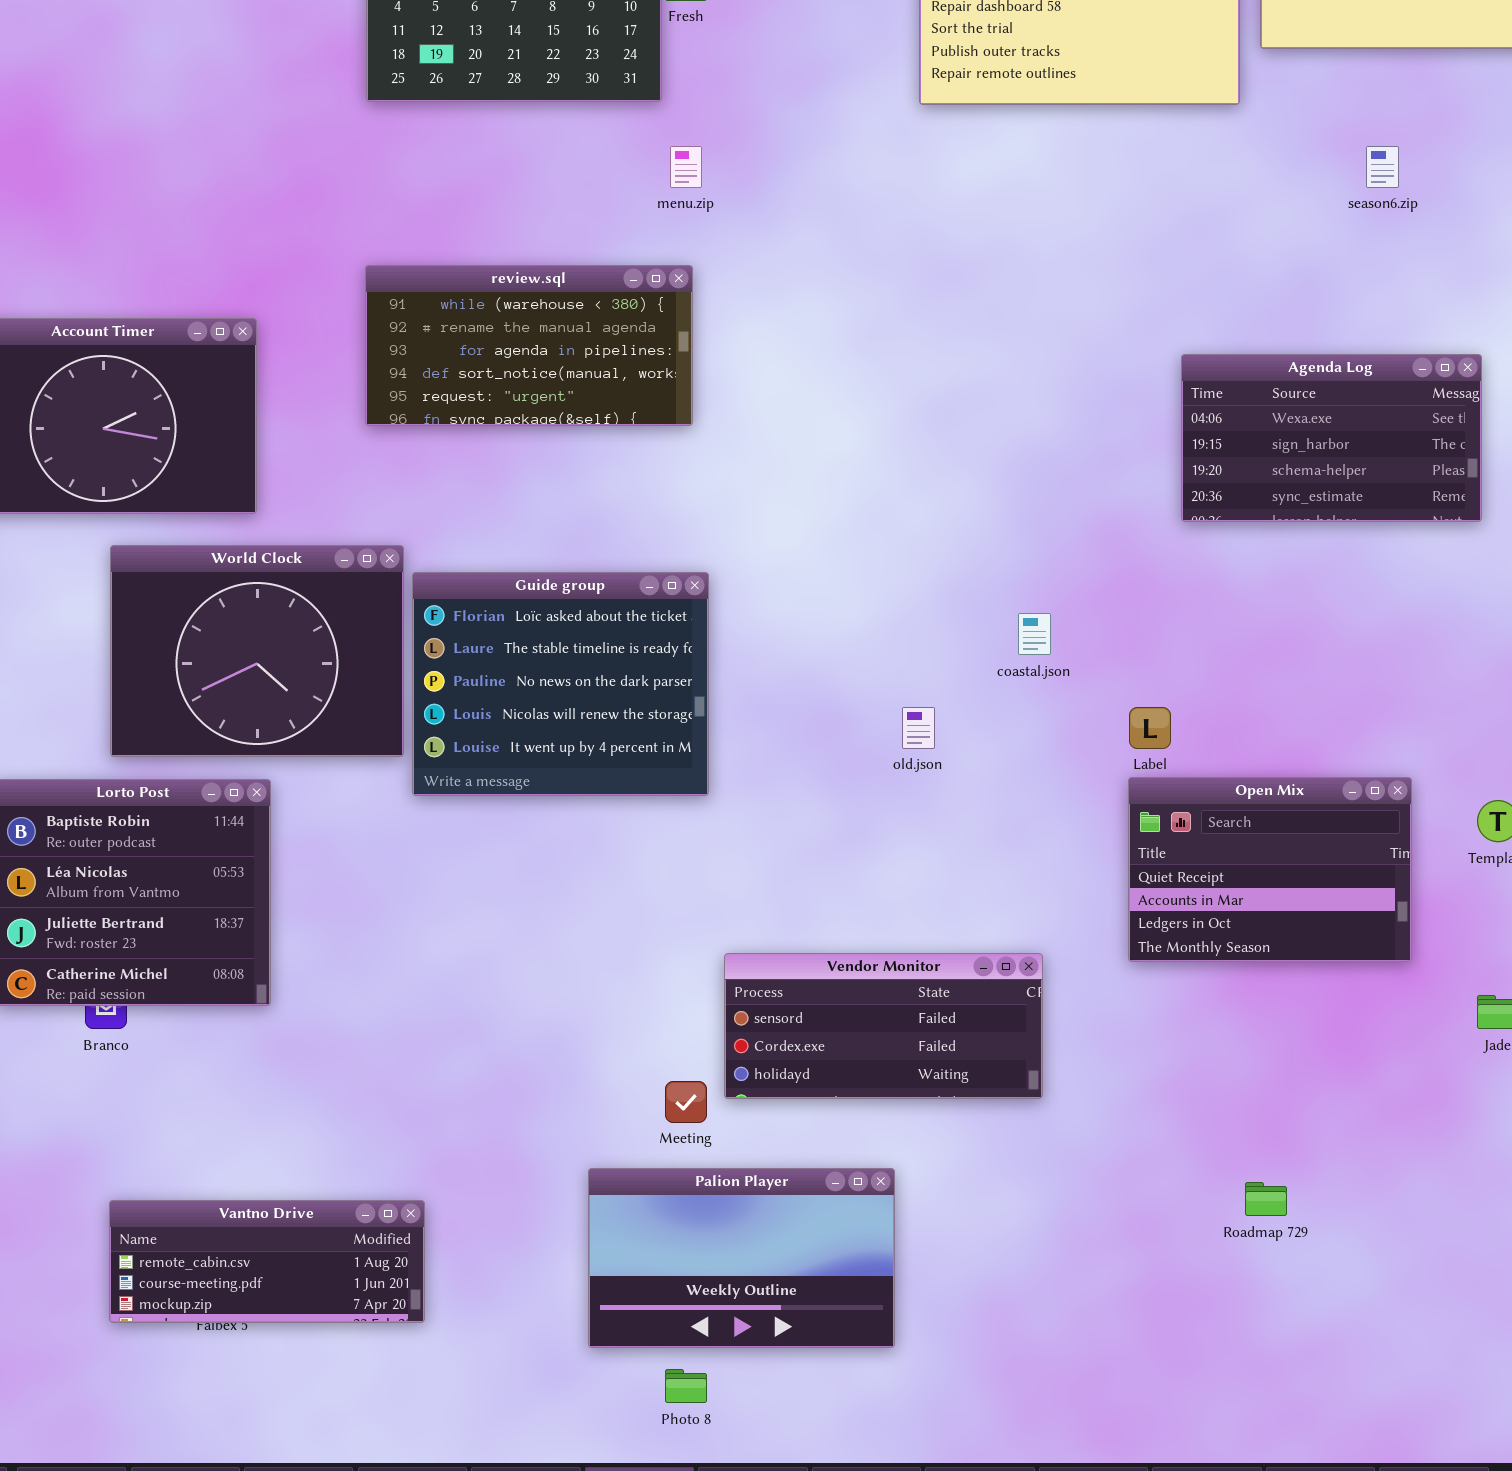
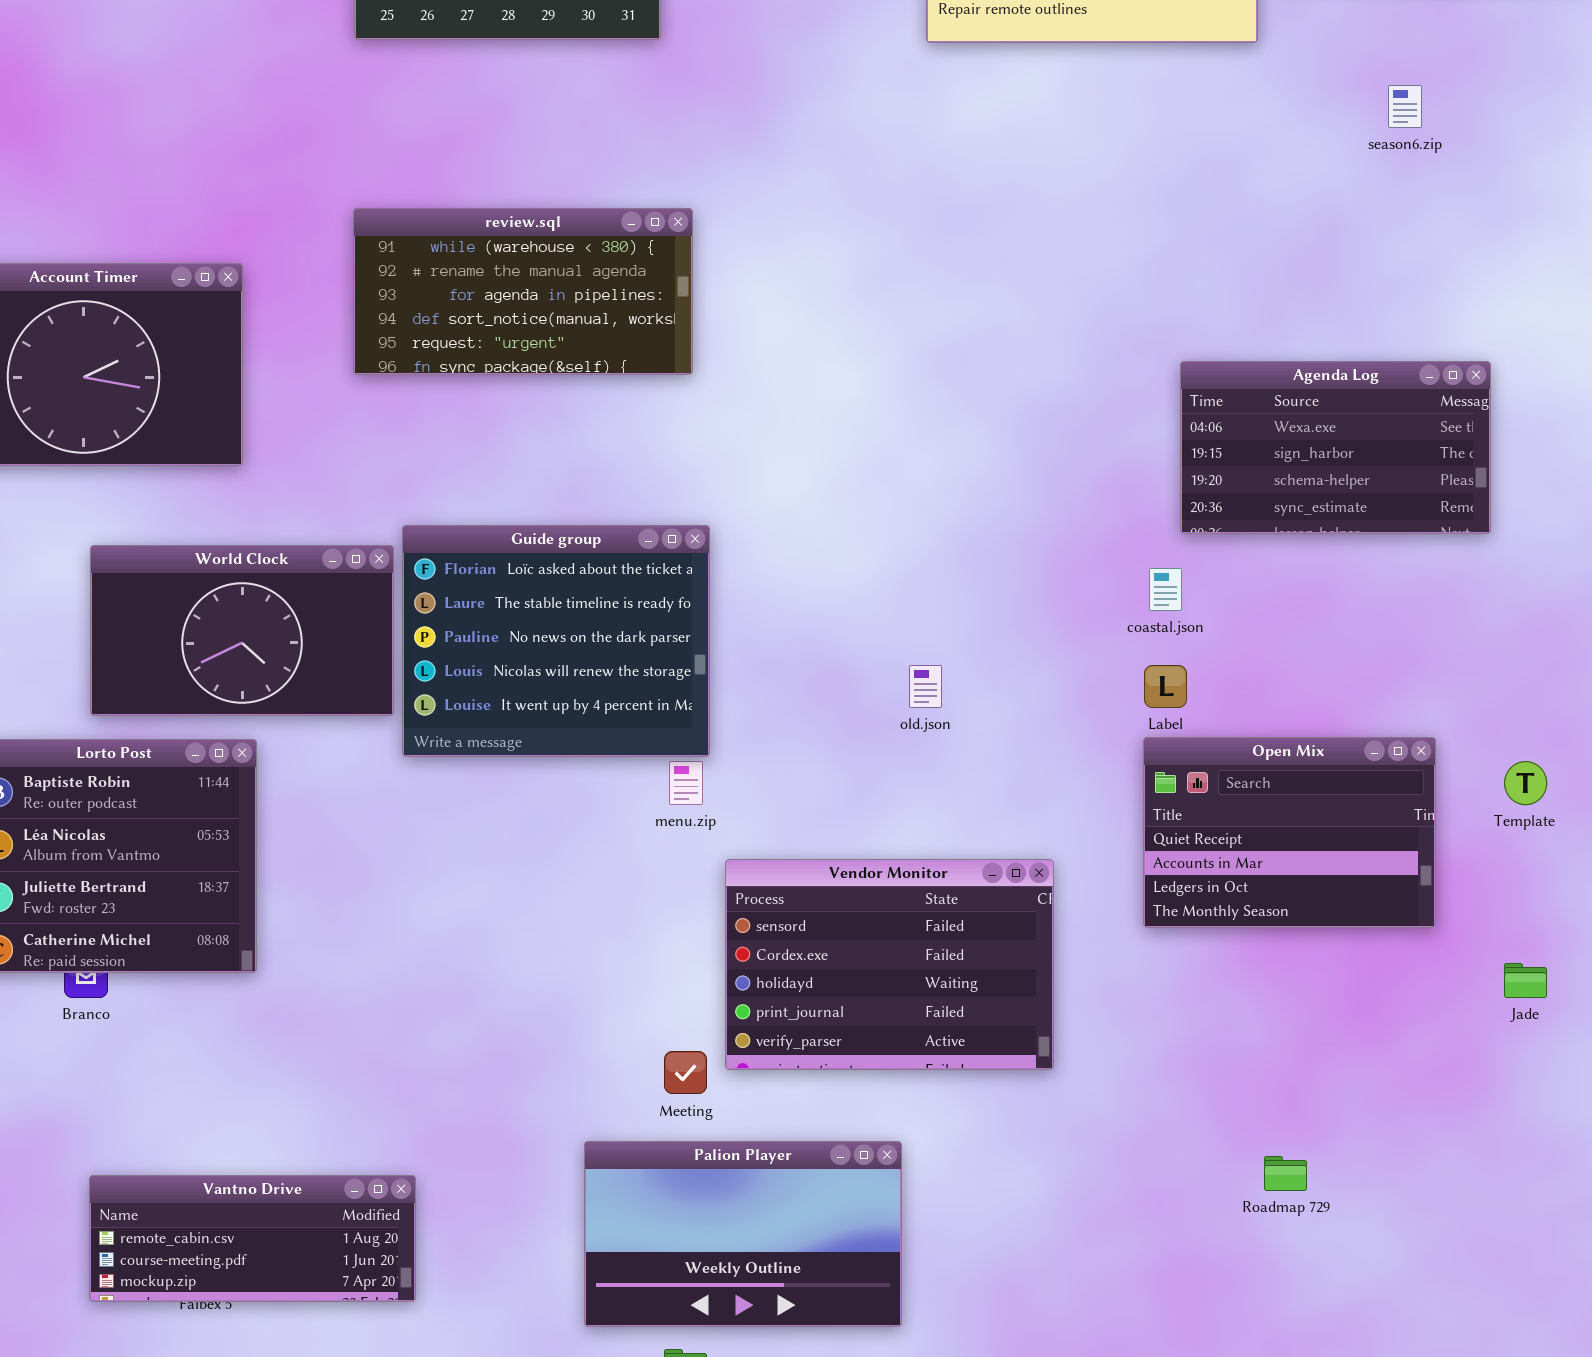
menu.zip: [670,146,702,188] -> [669,761,703,805], moved
Agenda Log: [1181,354,1482,522] -> [1180,361,1491,534], moved
World Clock: [110,545,404,757] -> [90,545,394,716], resized
coastal.json: [1018,613,1051,655] -> [1149,568,1182,611], moved
Vendor Monitor: [724,953,1043,1099] -> [725,859,1054,1070], resized

